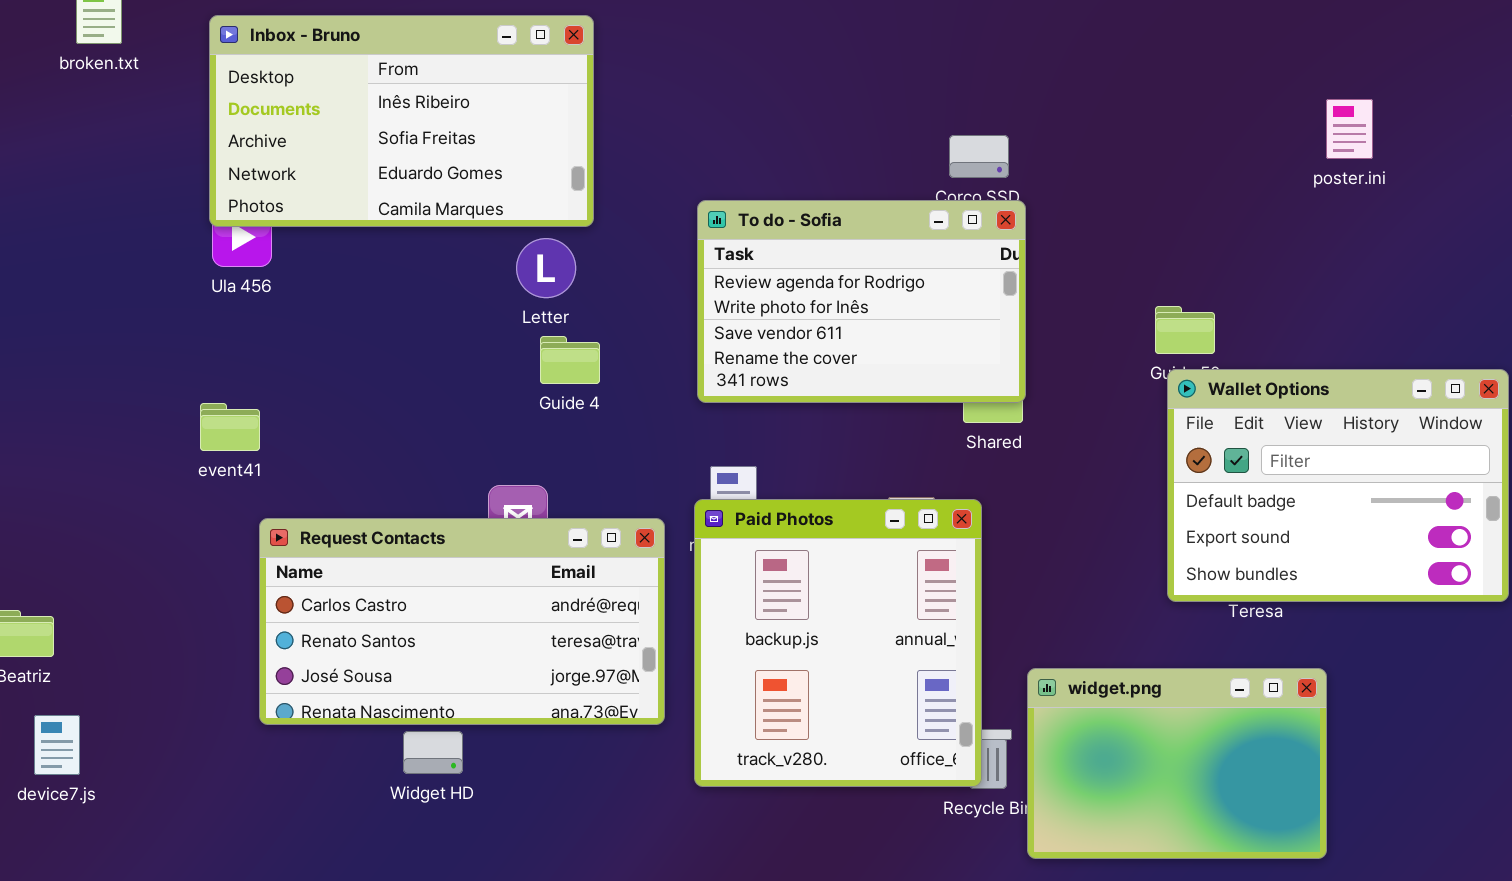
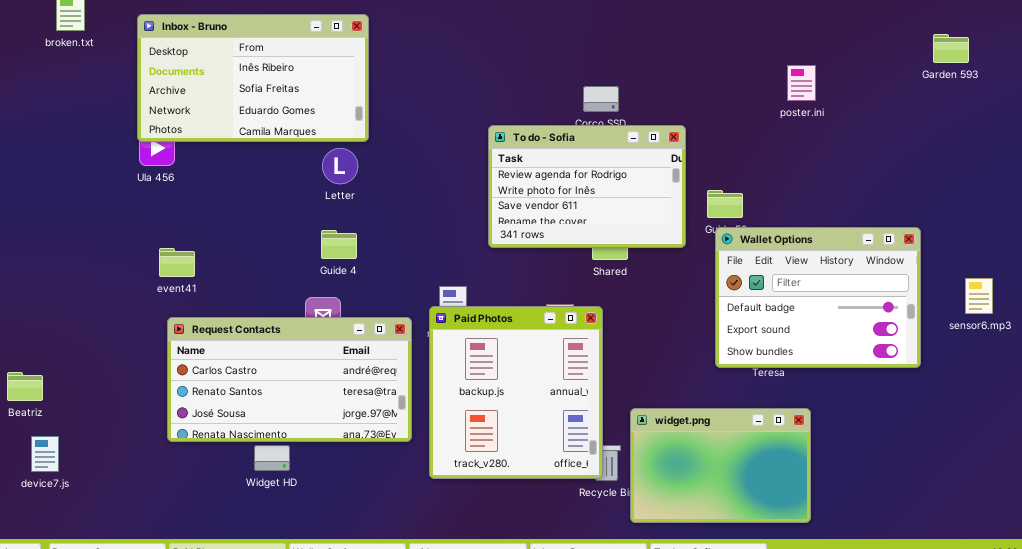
poster.ini: [1326,99,1373,159] -> [787,65,816,101], moved
To do - Sofia: [697,200,1026,403] -> [488,125,686,248], moved
Guide 4: [540,336,600,384] -> [321,230,357,259], moved
event41: [200,403,260,451] -> [159,248,195,277], moved

